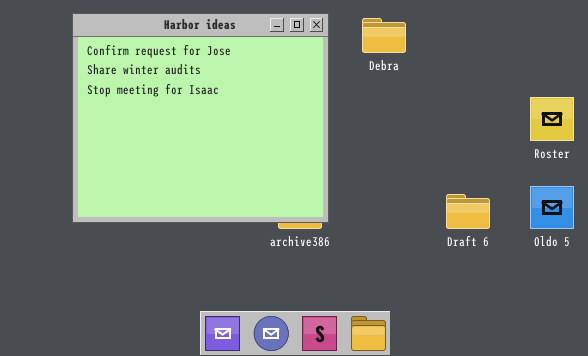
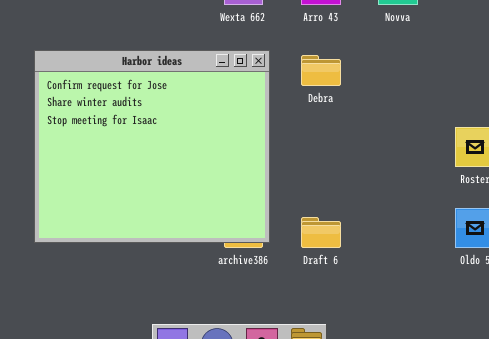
Draft 6: [446,194,490,229] -> [301,217,341,248], moved

